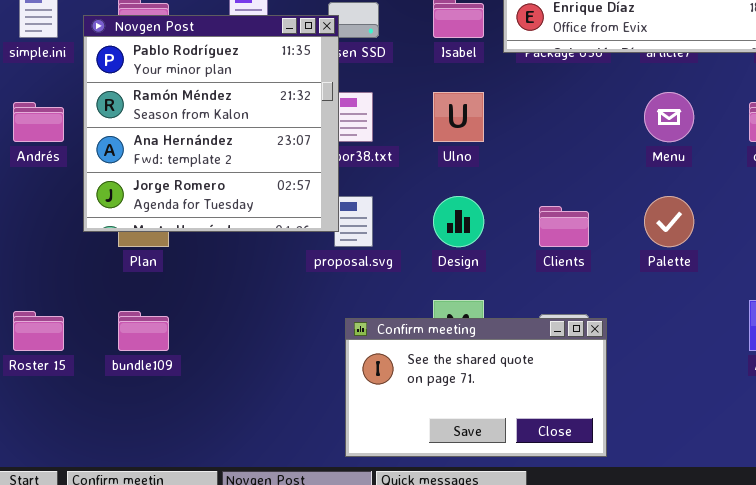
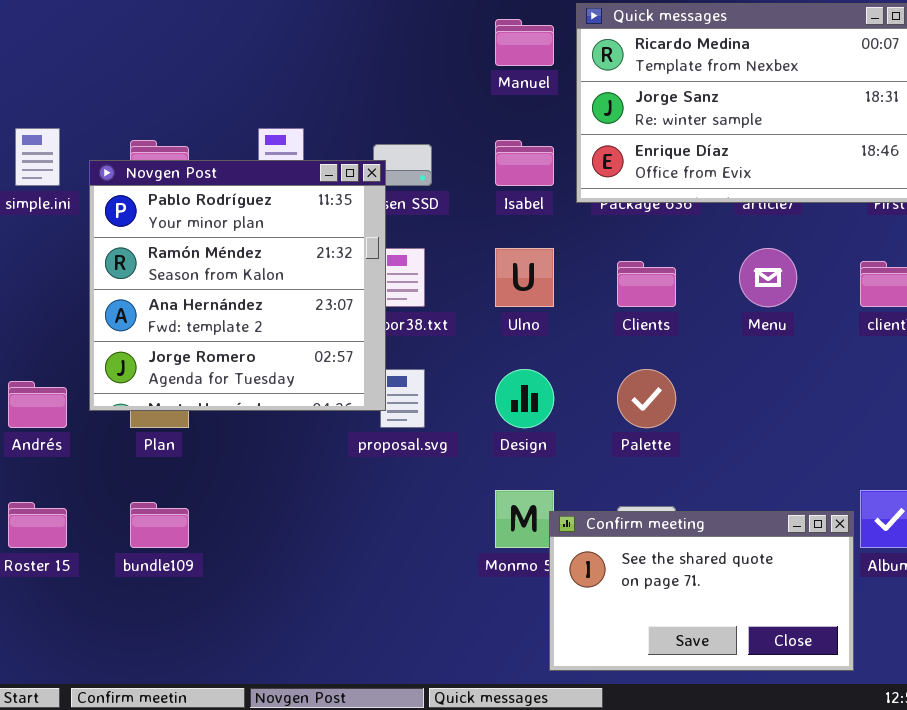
Andrés: [13,102,64,142] -> [8,381,67,428], moved
Palette: [644,196,694,247] -> [617,369,676,428], moved
Clients: [539,206,589,247] -> [617,261,676,307], moved
Confirm meeting: [345,318,607,457] -> [549,511,854,671], moved

